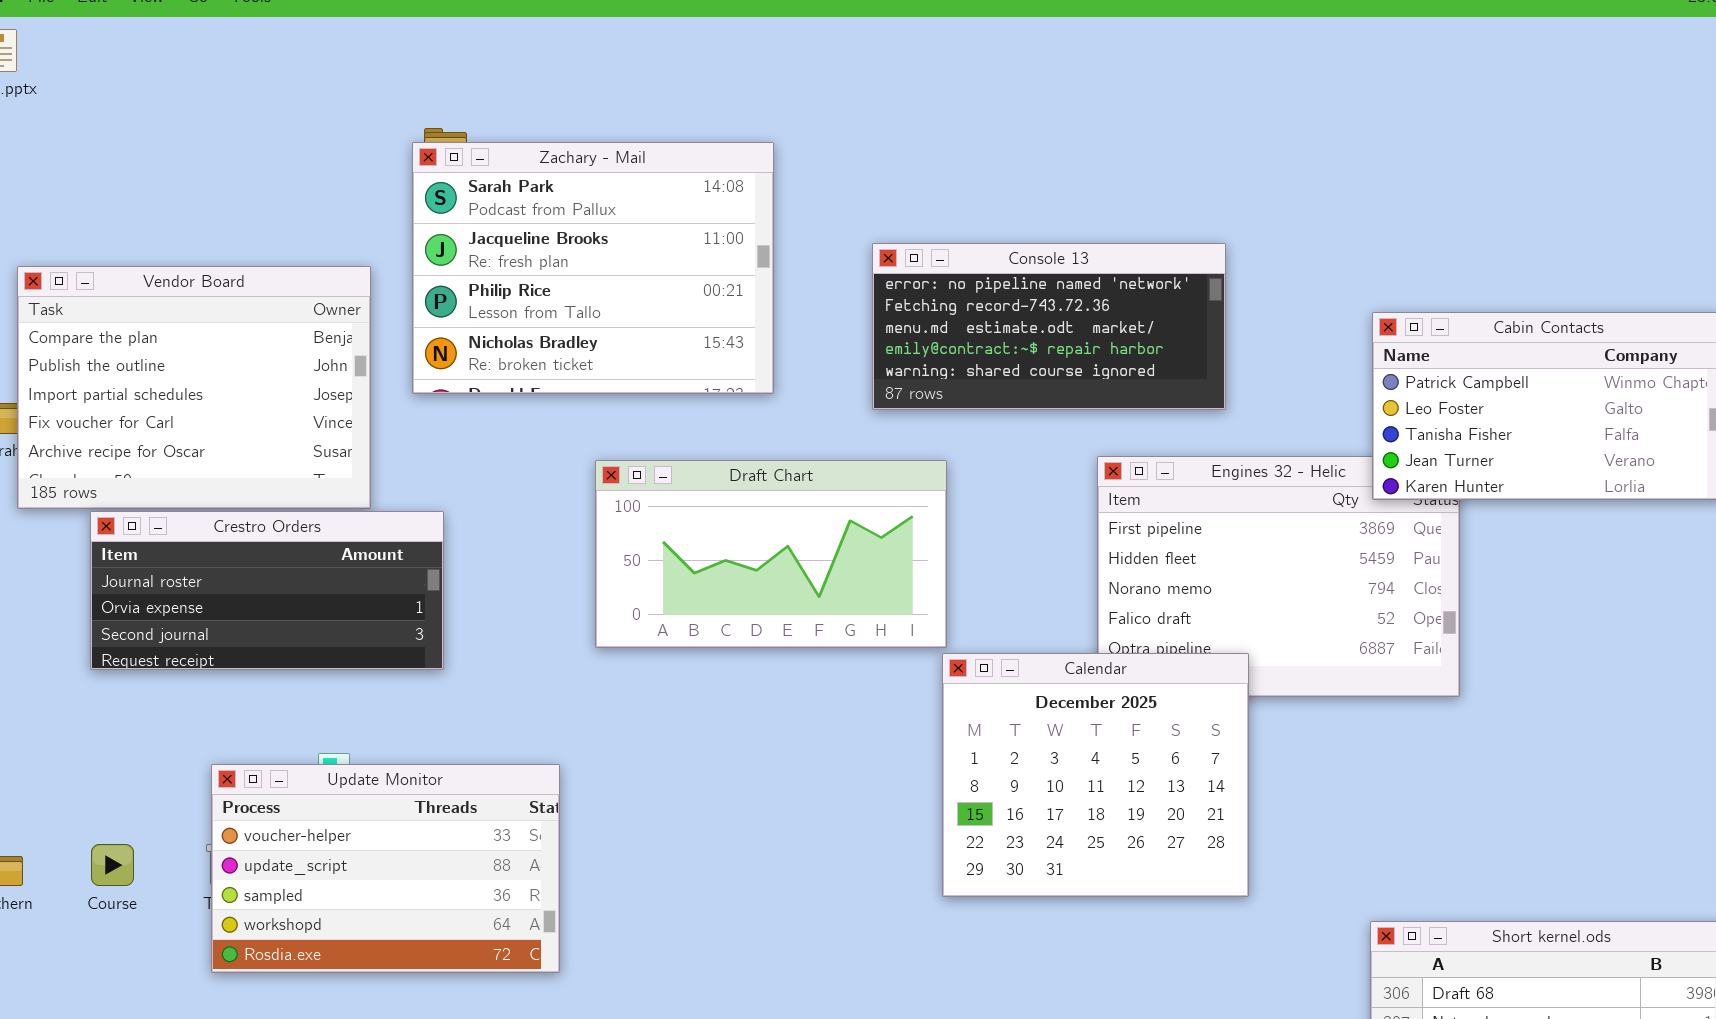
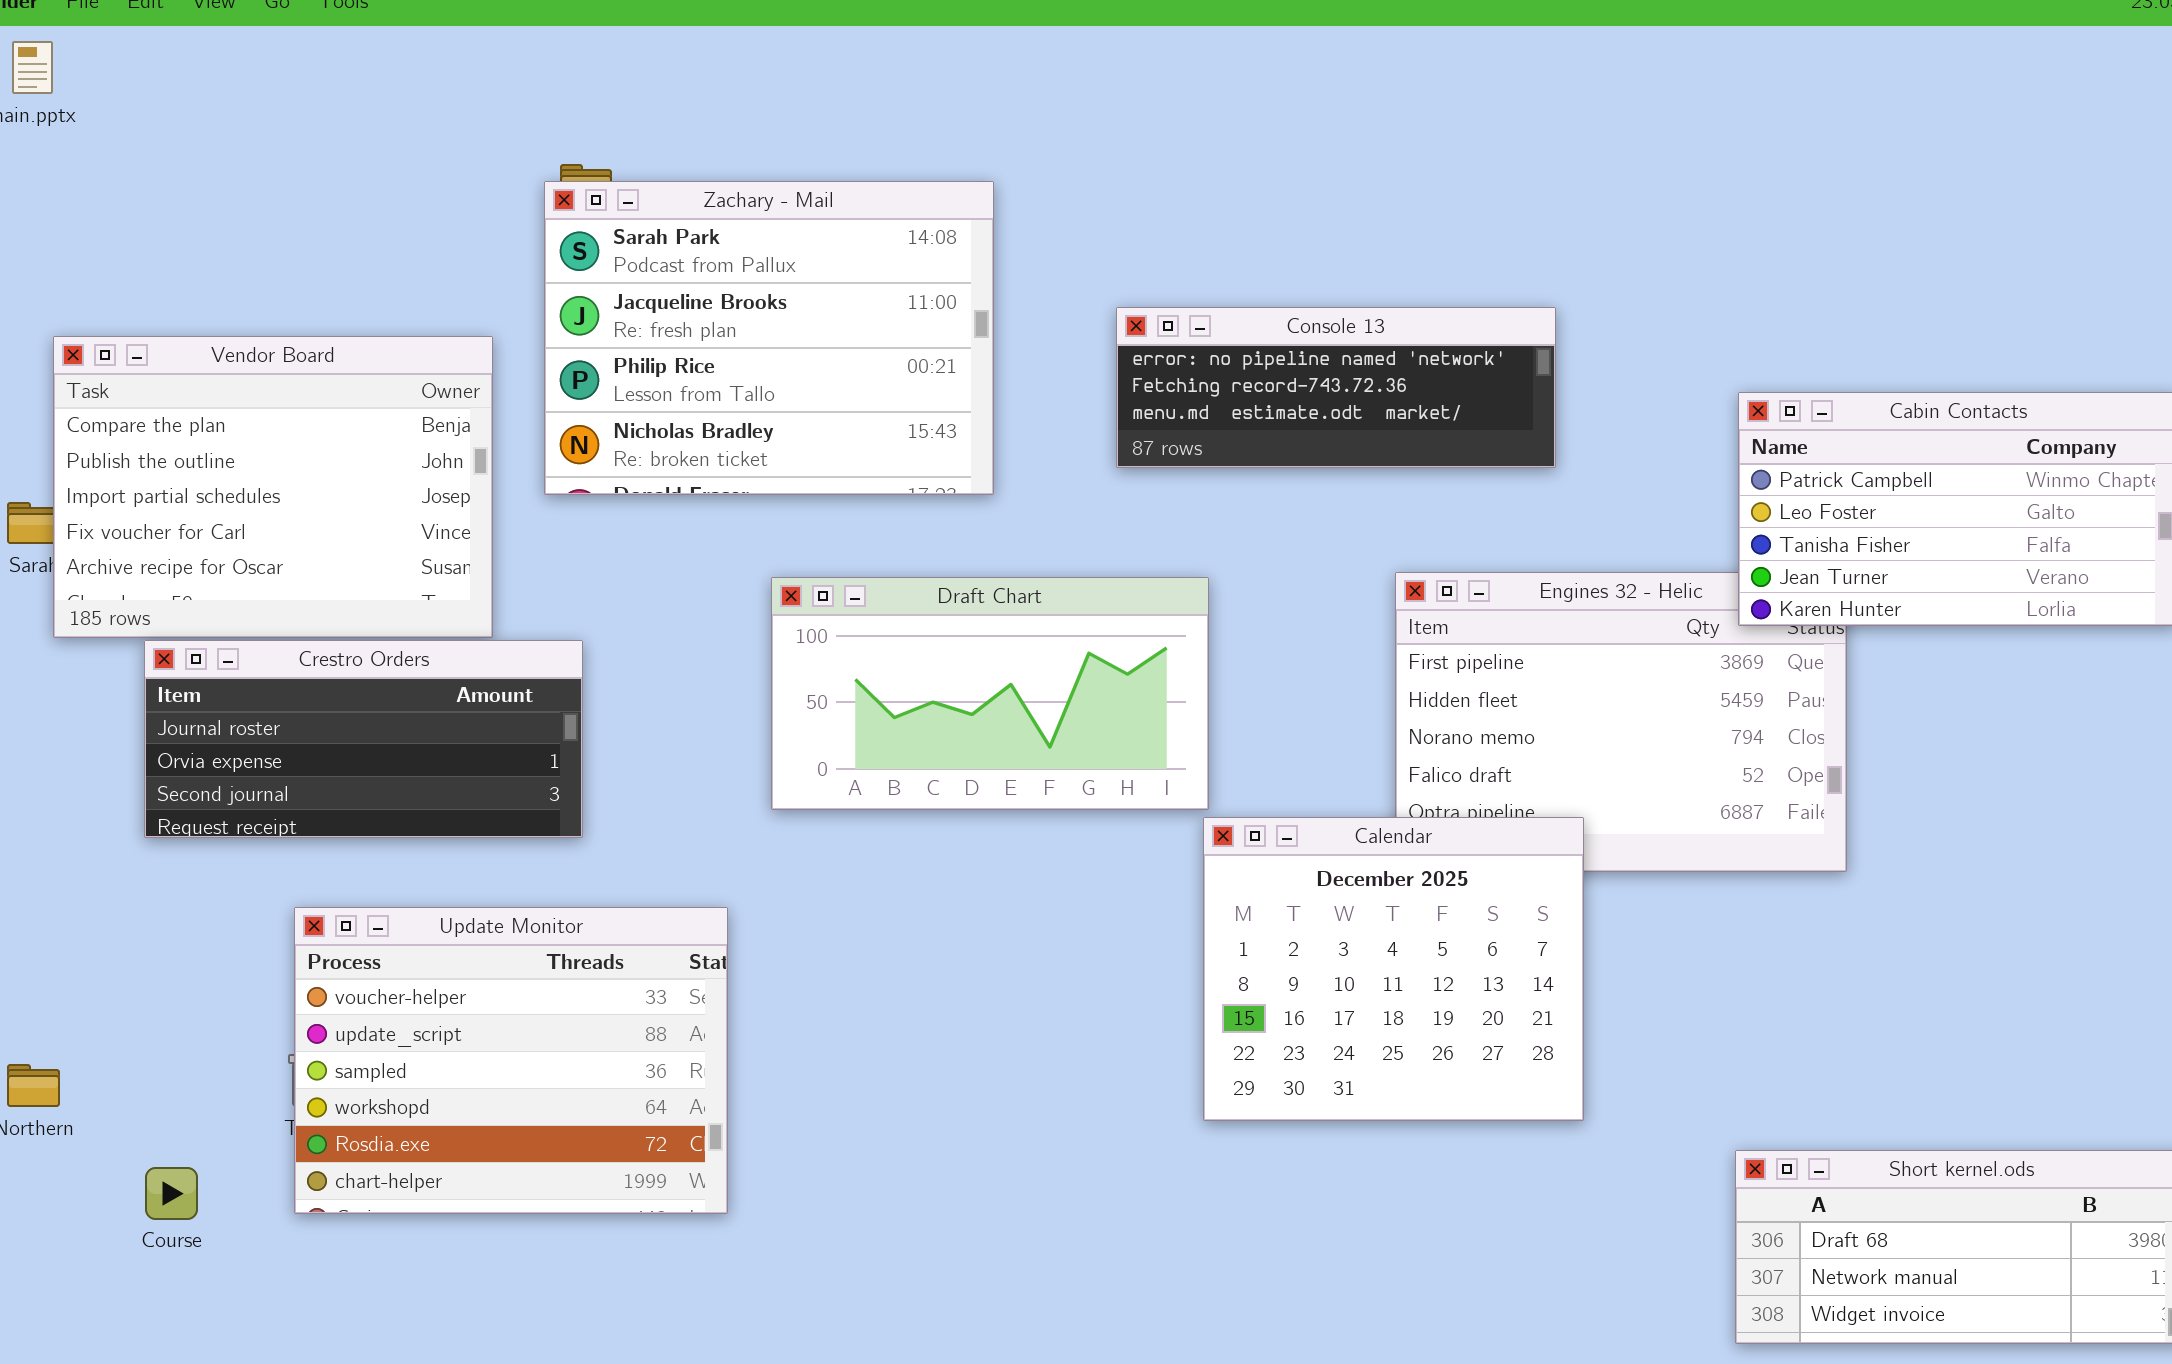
Console 13: [872,243,1226,410] -> [1116,307,1556,468], resized
Update Monitor: [211,764,560,973] -> [294,907,728,1214], resized
Course: [91,844,134,886] -> [145,1167,198,1220], moved

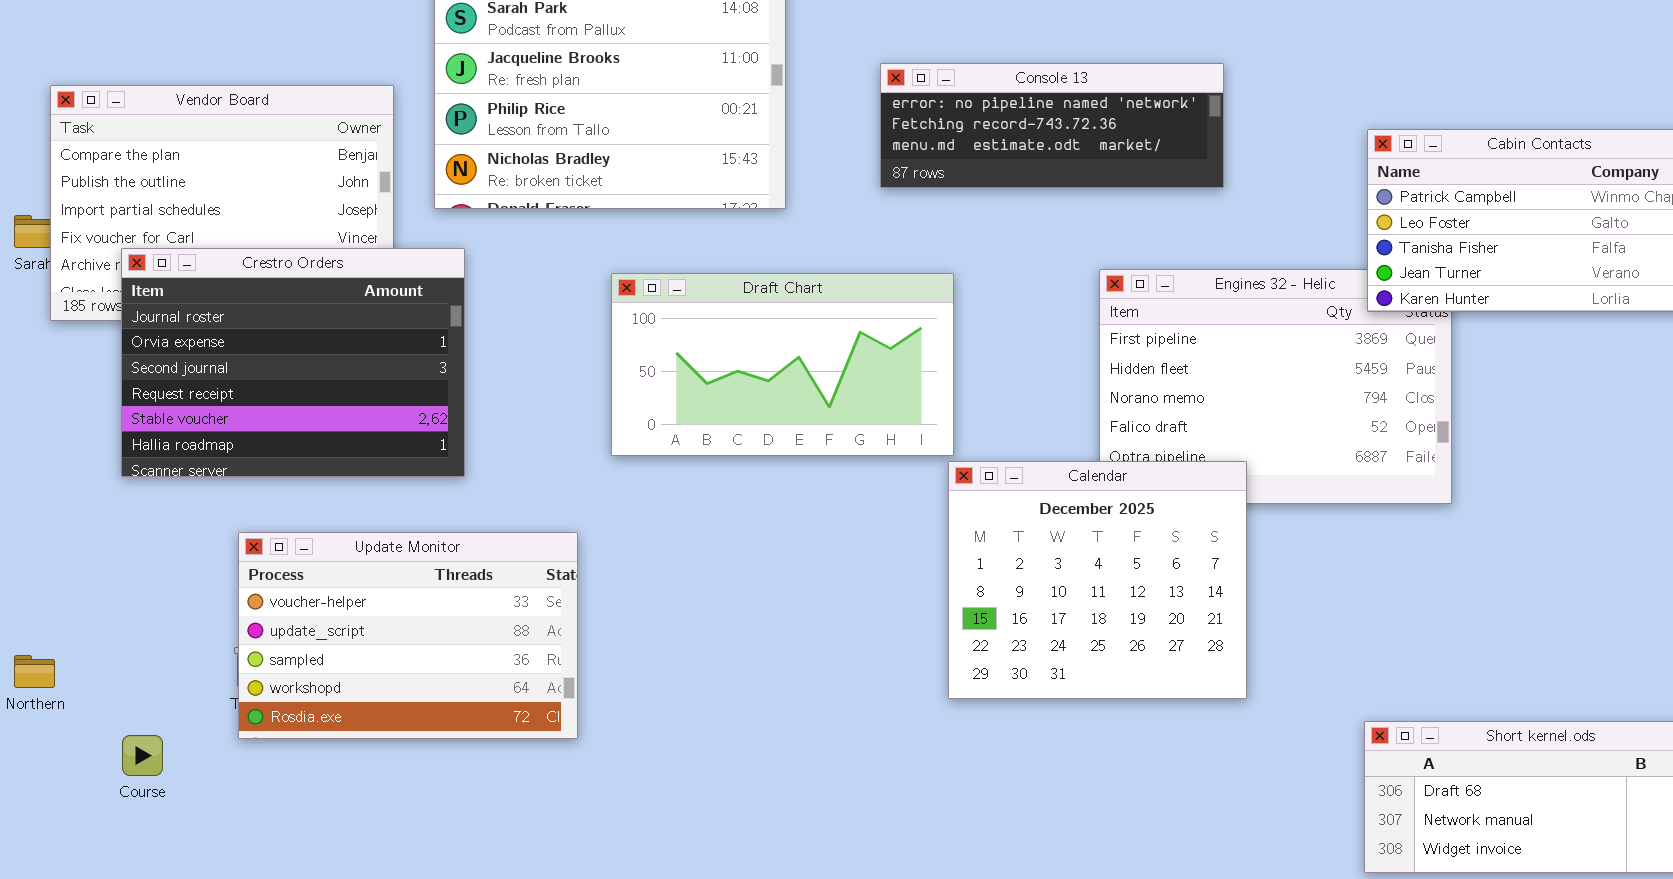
Crestro Orders: [144,640,583,838] -> [121,248,465,477], resized
Update Monitor: [294,907,728,1214] -> [238,532,578,739], resized

